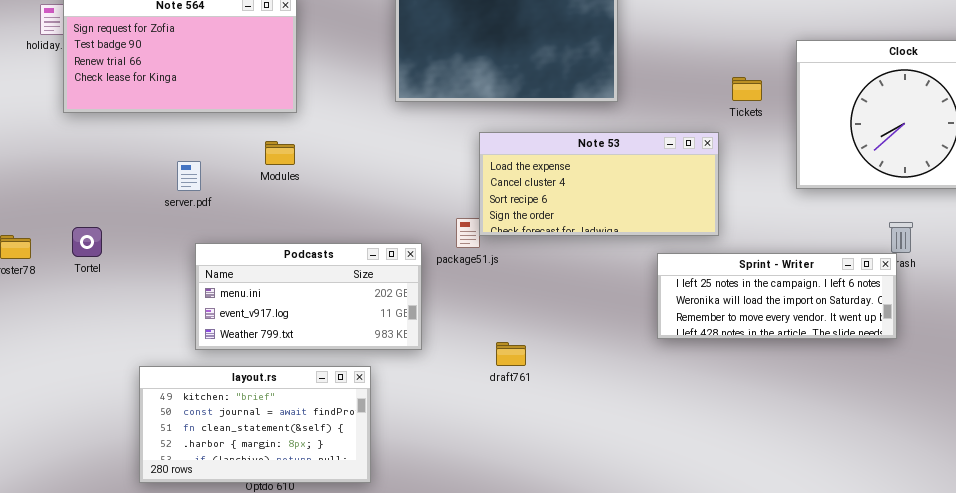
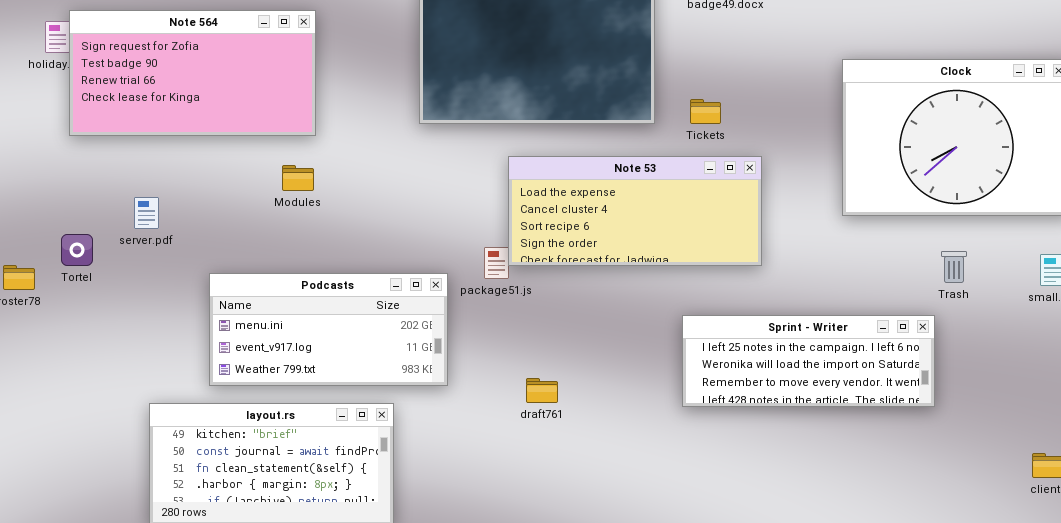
Tickets: [732,77,762,101] -> [690,99,721,124], moved
server.pdf: [177,161,201,191] -> [134,197,159,229], moved
Tortel: [72,227,102,257] -> [61,234,93,266], moved
Sprint - Writer: [657,253,897,339] -> [682,315,935,407], moved

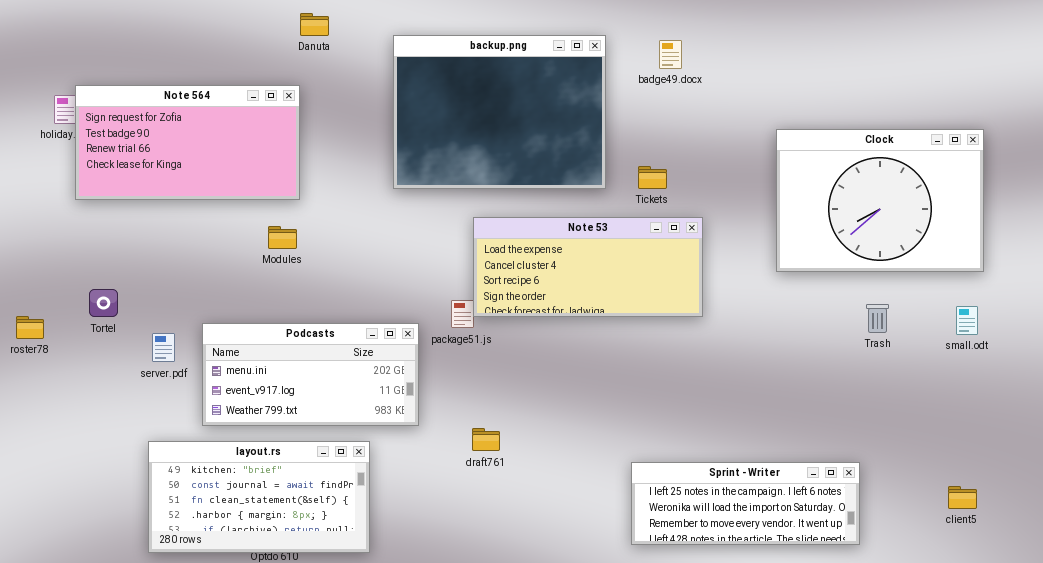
server.pdf: [134,197,159,229] -> [152,333,175,362], moved
Tortel: [61,234,93,266] -> [89,289,118,317], moved
Sprint - Writer: [682,315,935,407] -> [631,462,860,545], moved
draft761: [526,378,558,403] -> [472,428,500,451], moved

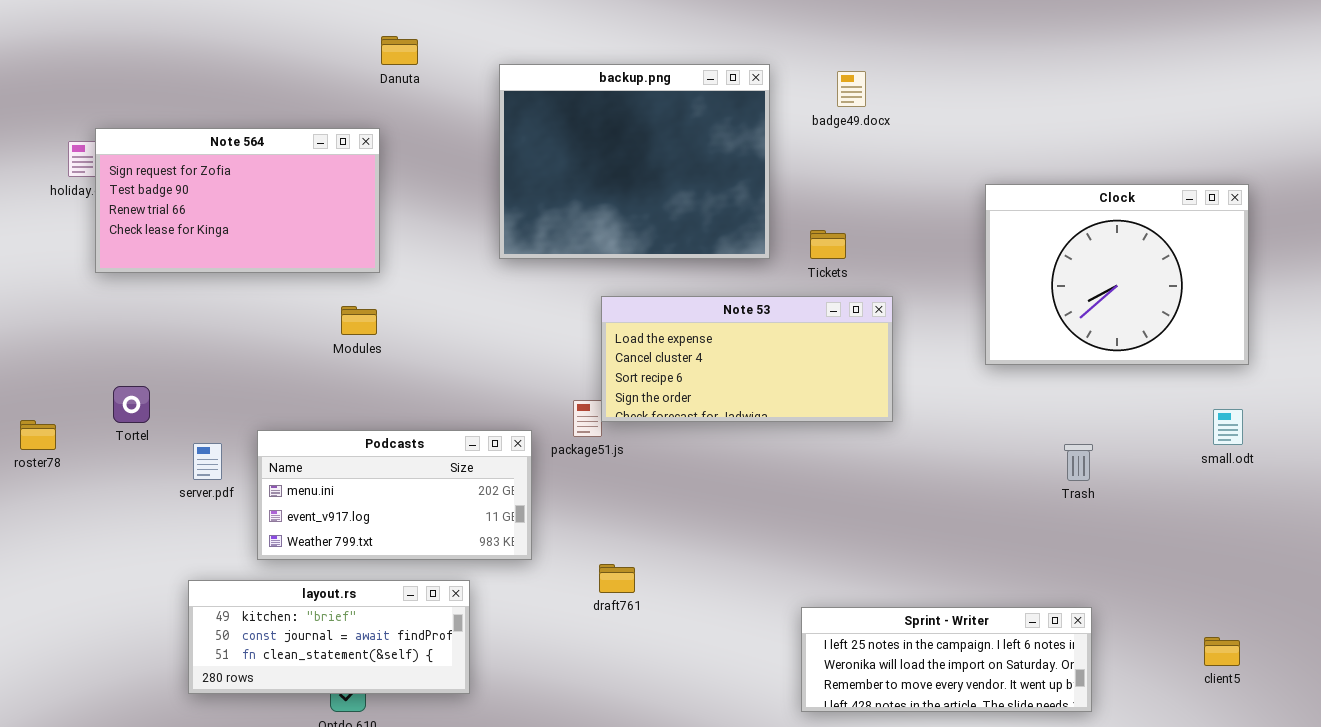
Trash: [866,304,889,333] -> [1064,444,1093,481], moved
layout.rs: [148,441,370,553] -> [188,580,470,694], resized

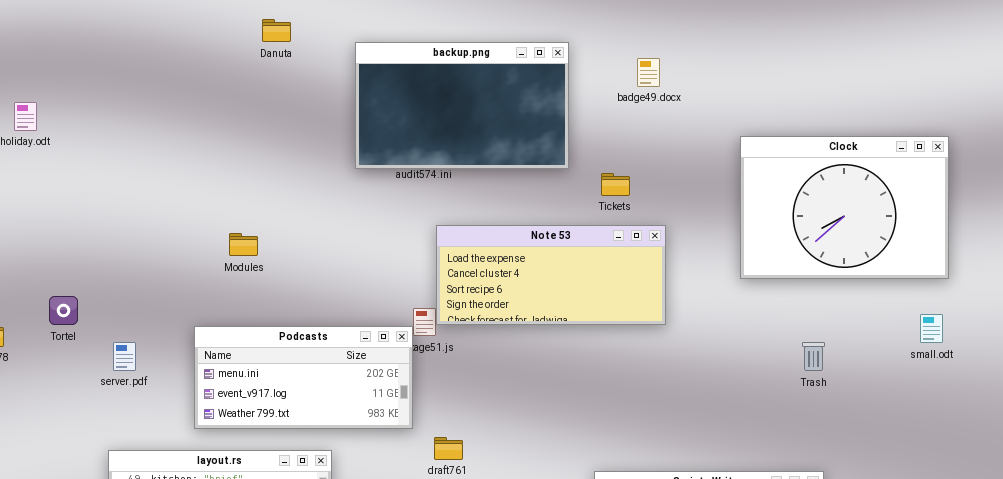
backup.png: [499,64,770,259] -> [355,42,569,169], resized
badge49.docx: [837,71,866,107] -> [637,58,660,87], moved
Note 564: [95,128,380,273] -> none, closed
Podcasts: [257,430,532,560] -> [194,326,413,429], moved

